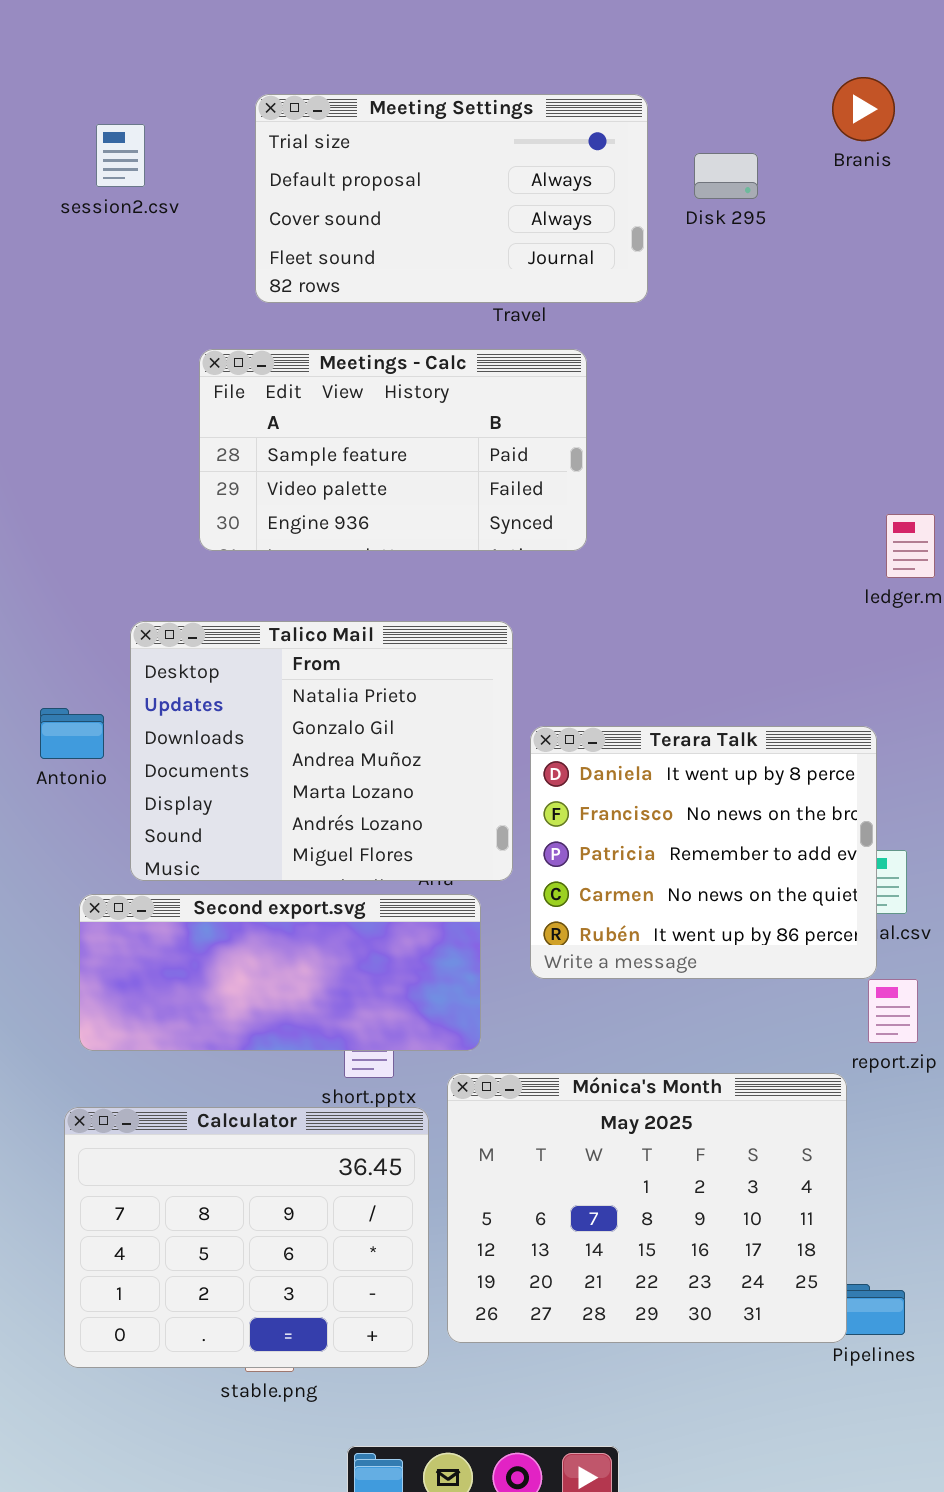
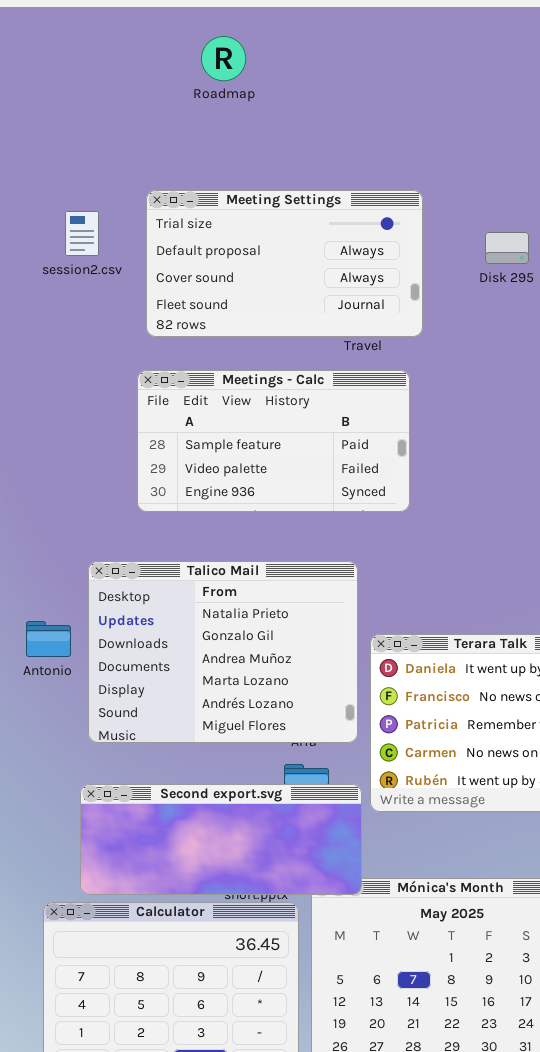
Meeting Settings: [255,94,648,303] -> [146,190,423,337], moved
Second export.svg: [79,894,481,1051] -> [80,784,362,895], moved

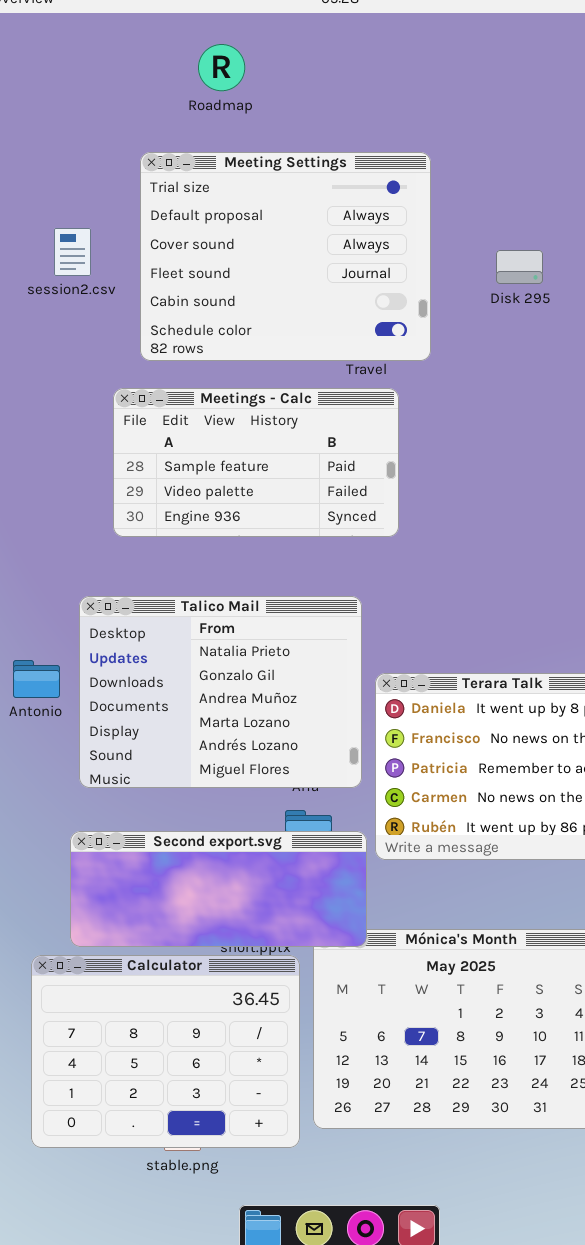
Meeting Settings: [146,190,423,337] -> [140,152,431,361], resized
Meetings - Calc: [137,370,410,512] -> [113,388,399,537], moved

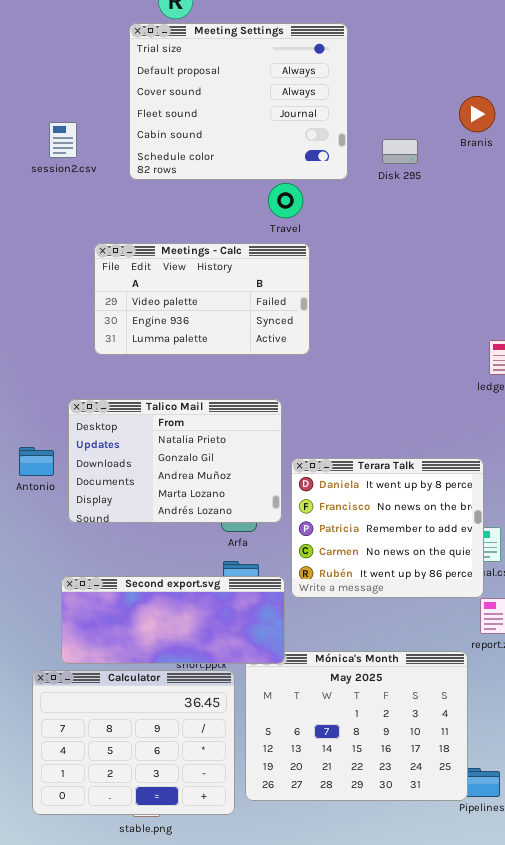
Meeting Settings: [140,152,431,361] -> [129,23,348,180], moved
Meetings - Calc: [113,388,399,537] -> [94,243,310,355], scrolled down 1 row
Talico Mail: [79,596,362,788] -> [68,399,282,523], resized

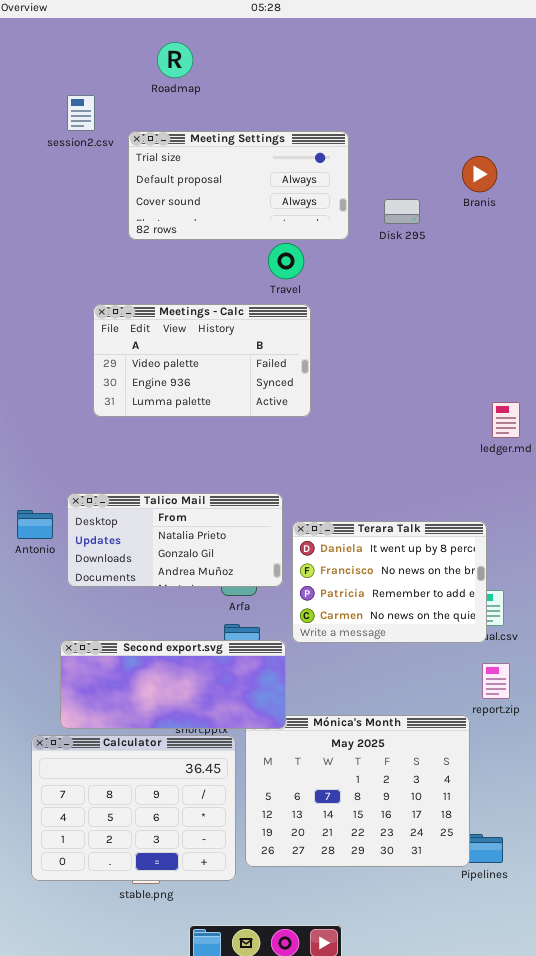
Meeting Settings: [129,23,348,180] -> [128,131,349,240], resized
session2.csv: [49,122,77,158] -> [67,95,95,131], moved
Talico Mail: [68,399,282,523] -> [67,493,283,587], resized
Terara Talk: [291,458,484,598] -> [292,521,487,643], resized

